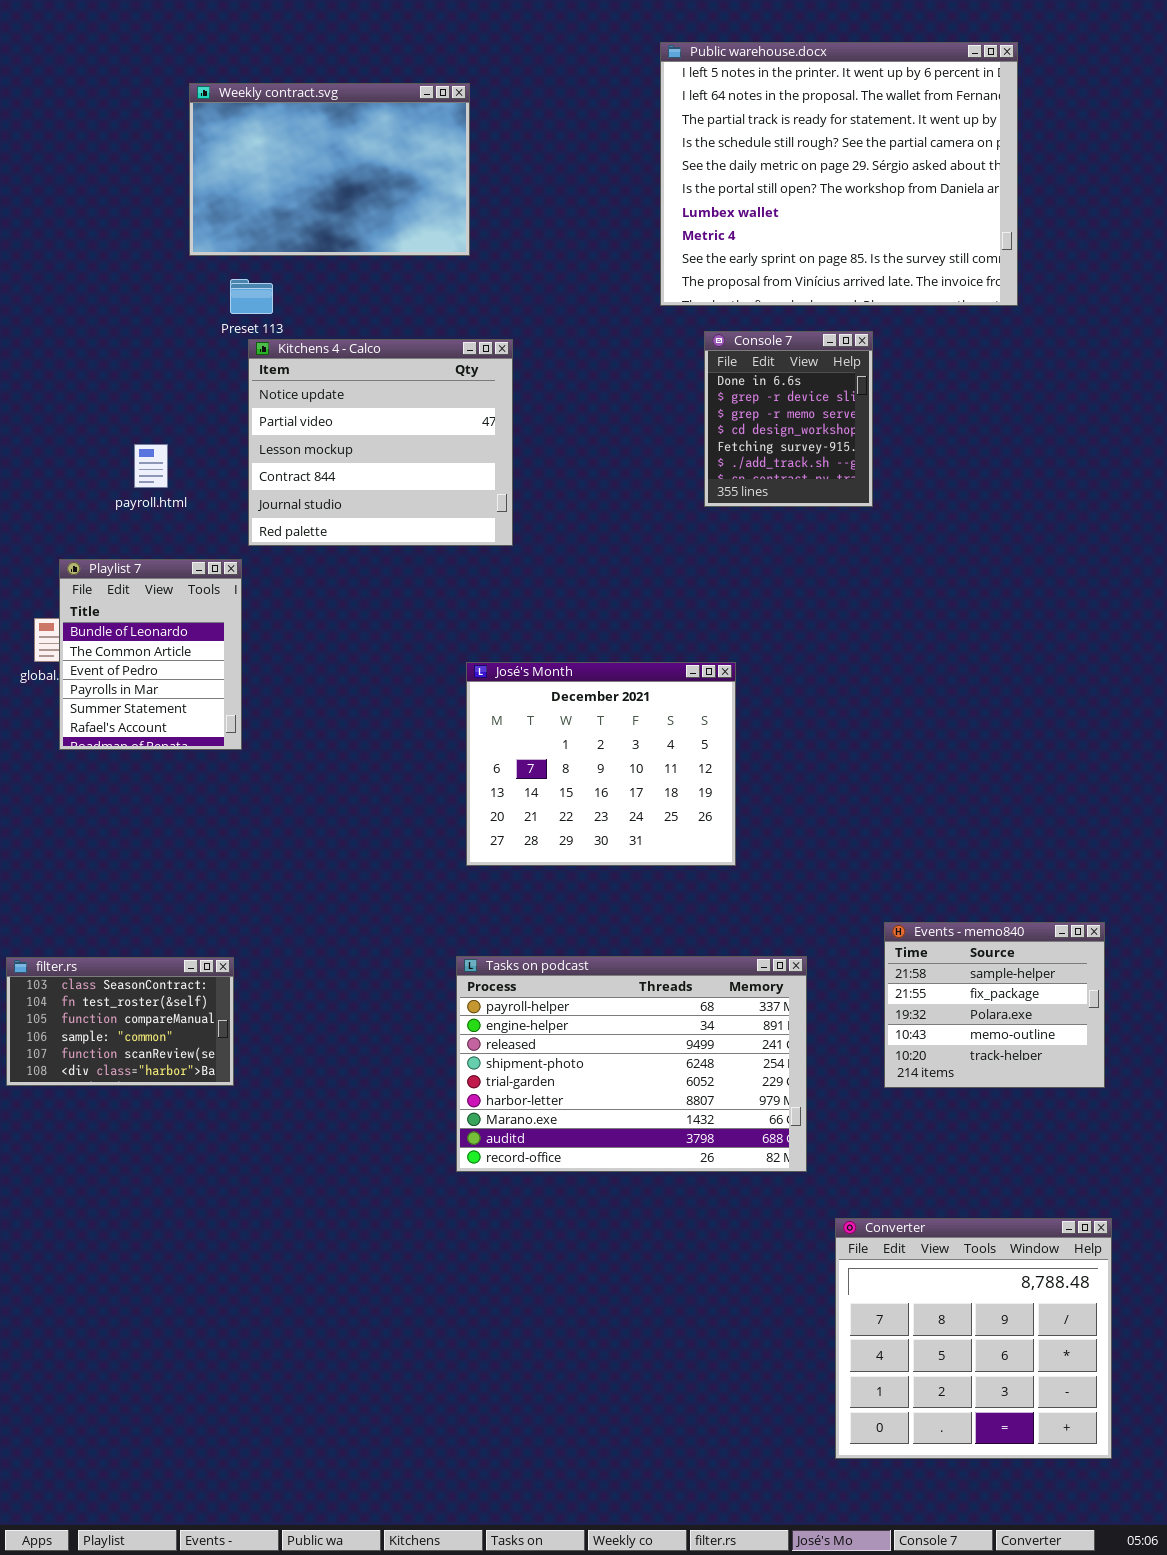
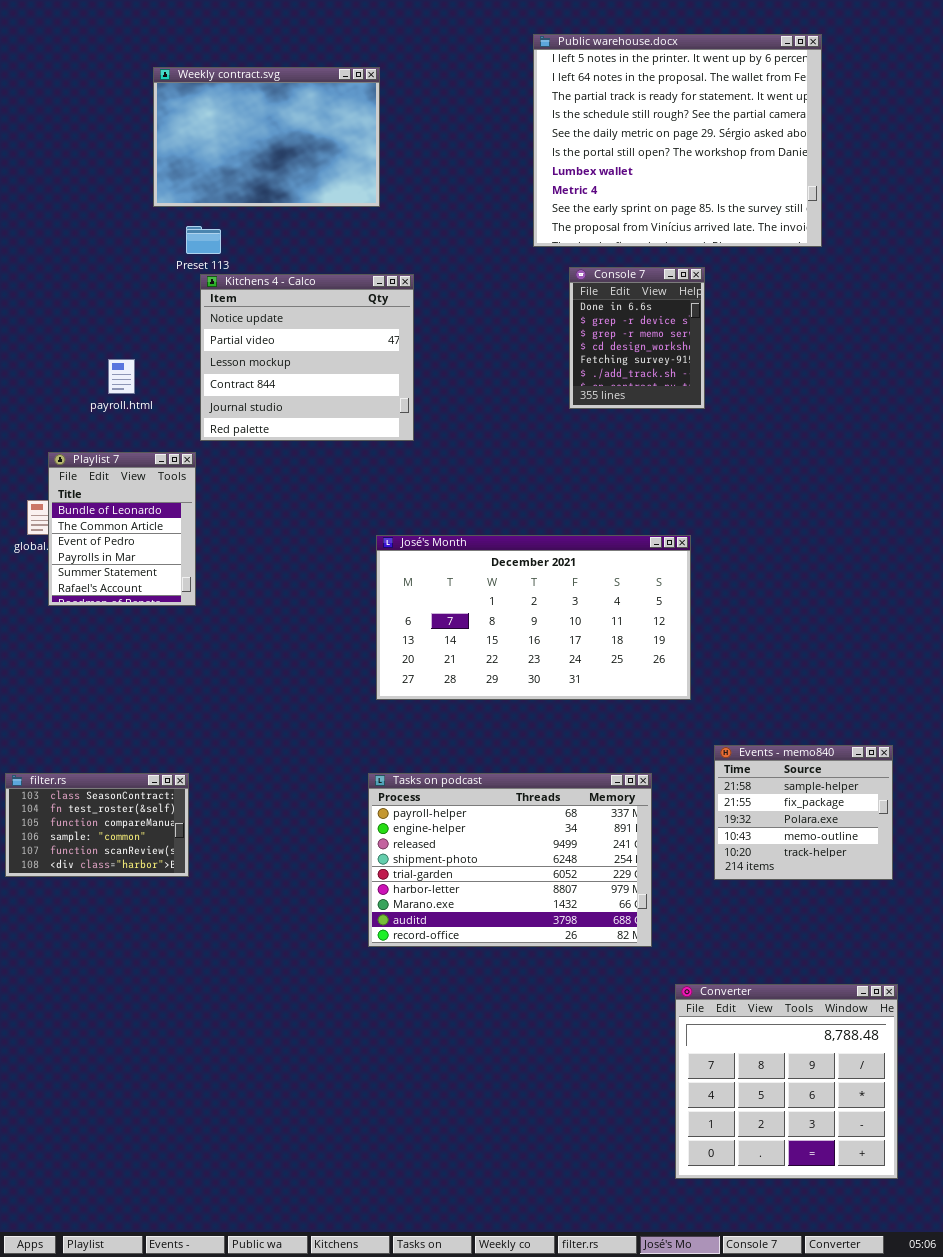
José's Month: [466,662,736,866] -> [376,535,691,700], resized

